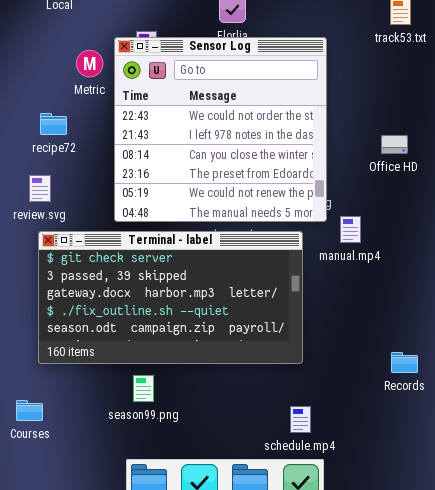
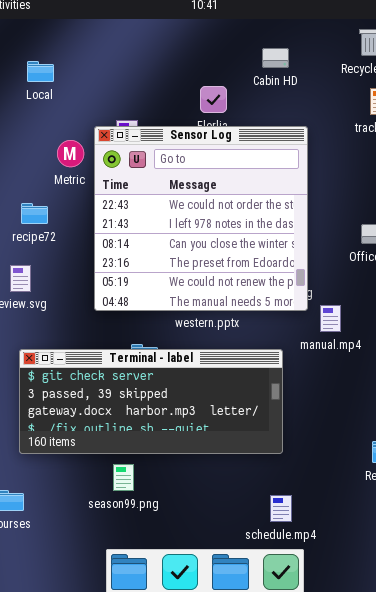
Terminal - label: [38,231,303,364] -> [19,349,283,454], resized

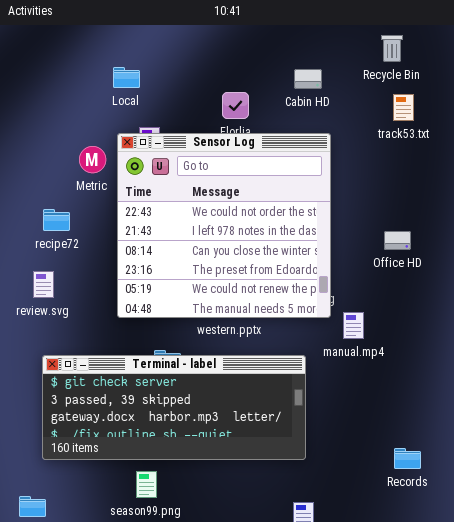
Cabin HD: [262,48,289,68] -> [294,69,322,89], moved
Local: [27,61,54,82] -> [113,67,140,88], moved

